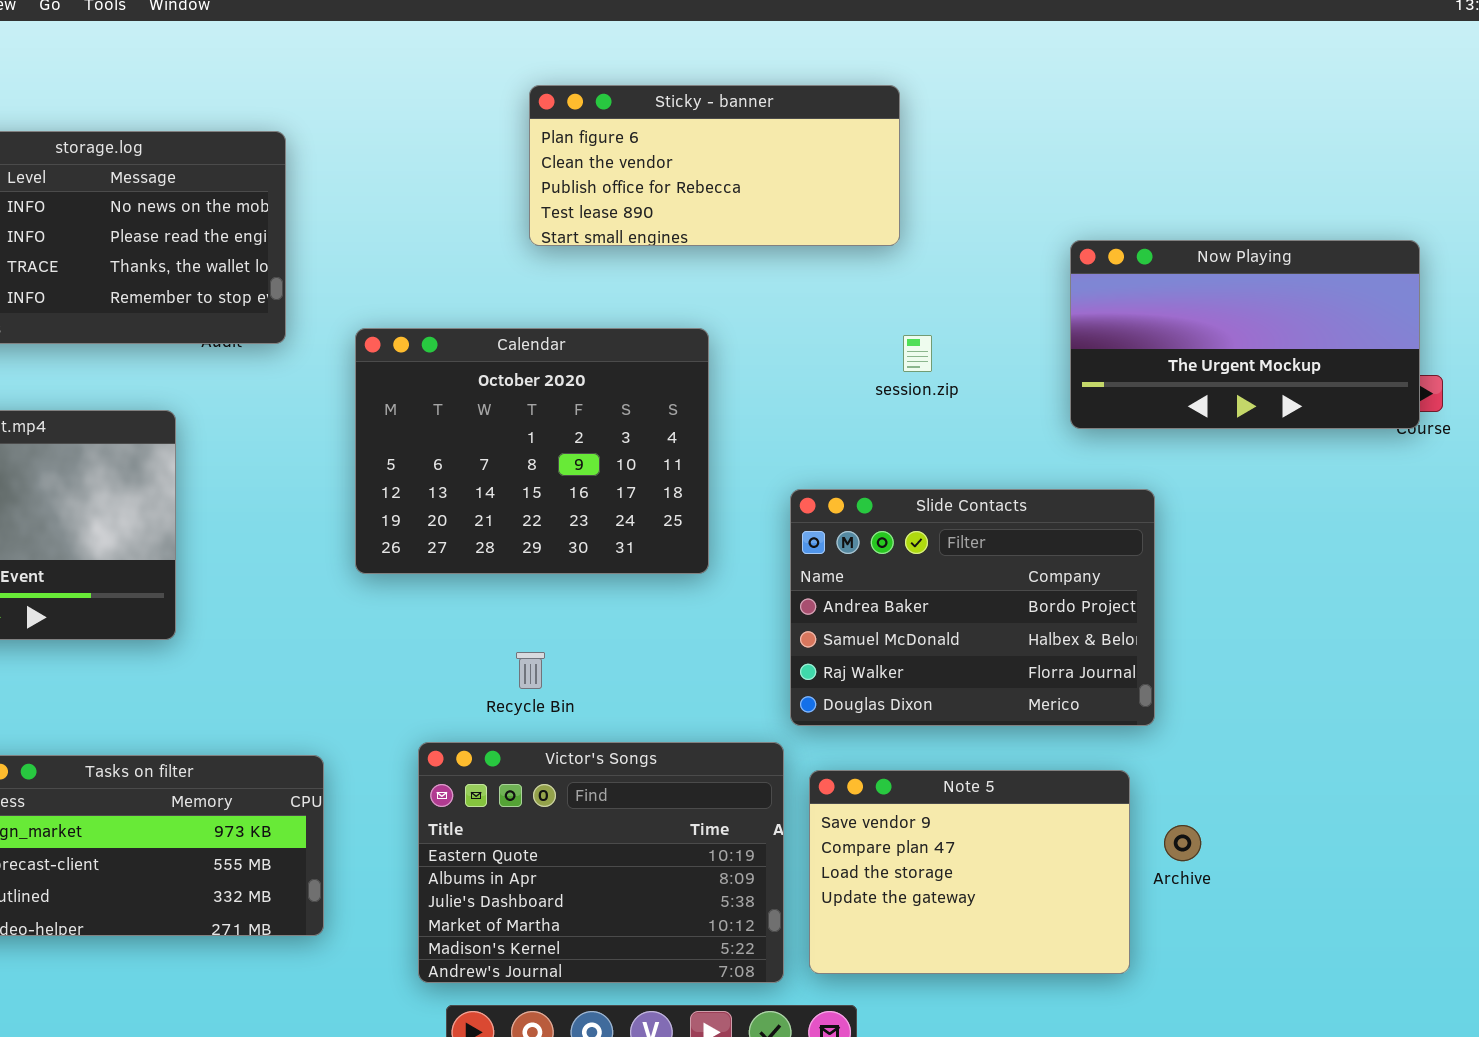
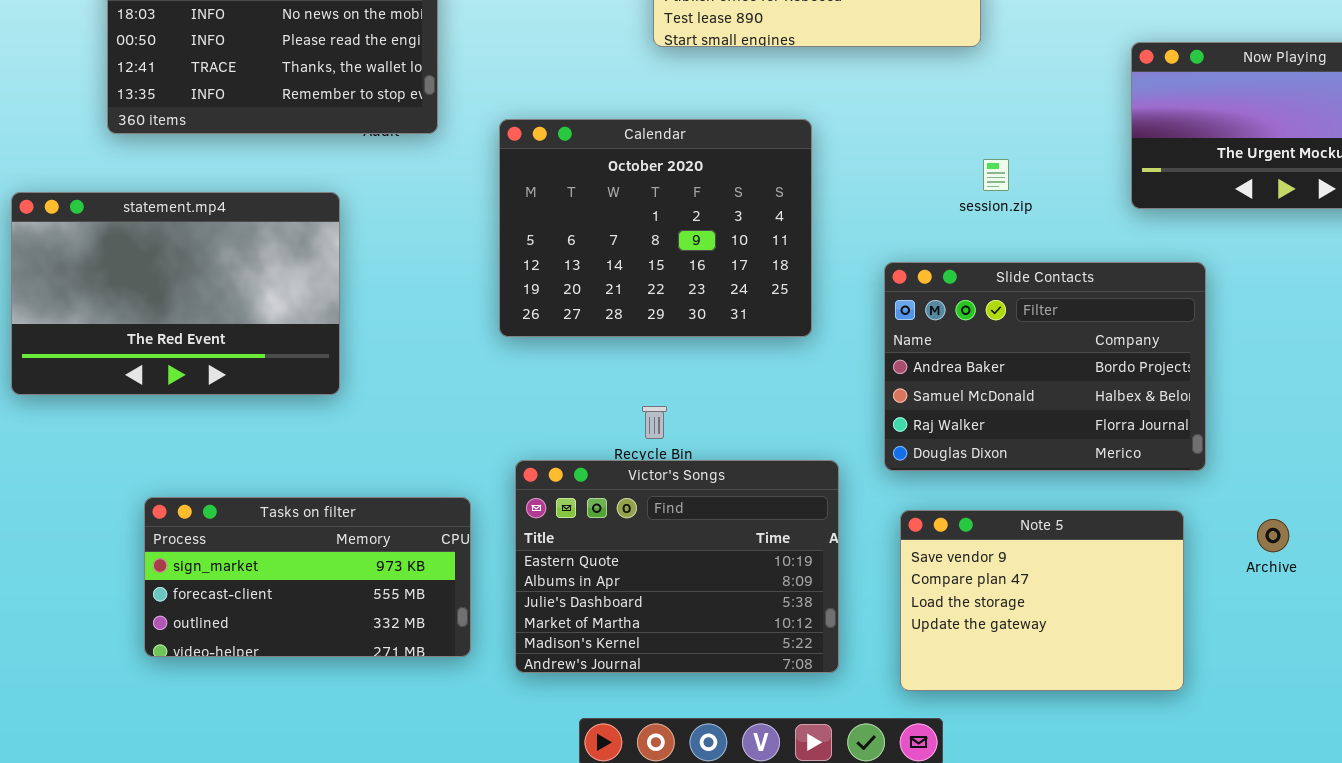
session.zip: [903,335,932,372] -> [983,159,1009,191], moved
Victor's Songs: [418,742,784,983] -> [515,460,839,673], moved
Archive: [1164,825,1201,861] -> [1257,519,1289,552], moved

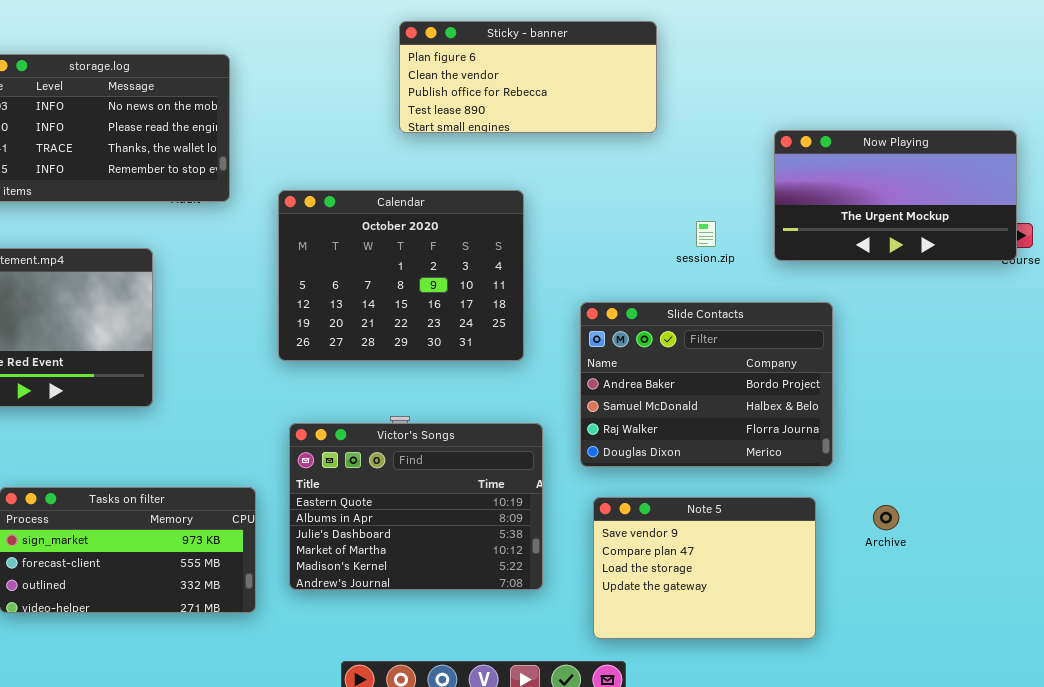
session.zip: [983,159,1009,191] -> [696,221,716,247], moved
Victor's Songs: [515,460,839,673] -> [289,423,543,590], moved

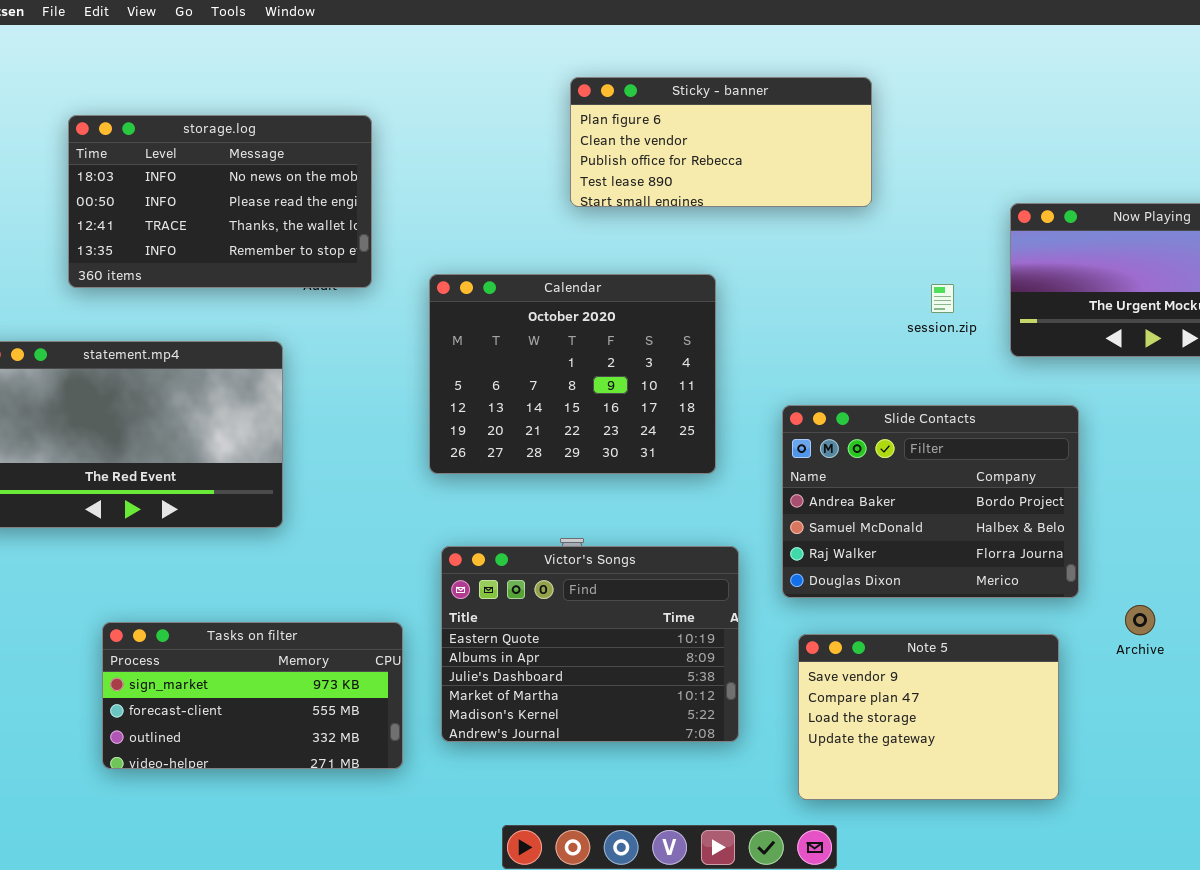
session.zip: [696,221,716,247] -> [931,284,954,313], moved
Archive: [873,505,899,530] -> [1125,605,1155,635], moved

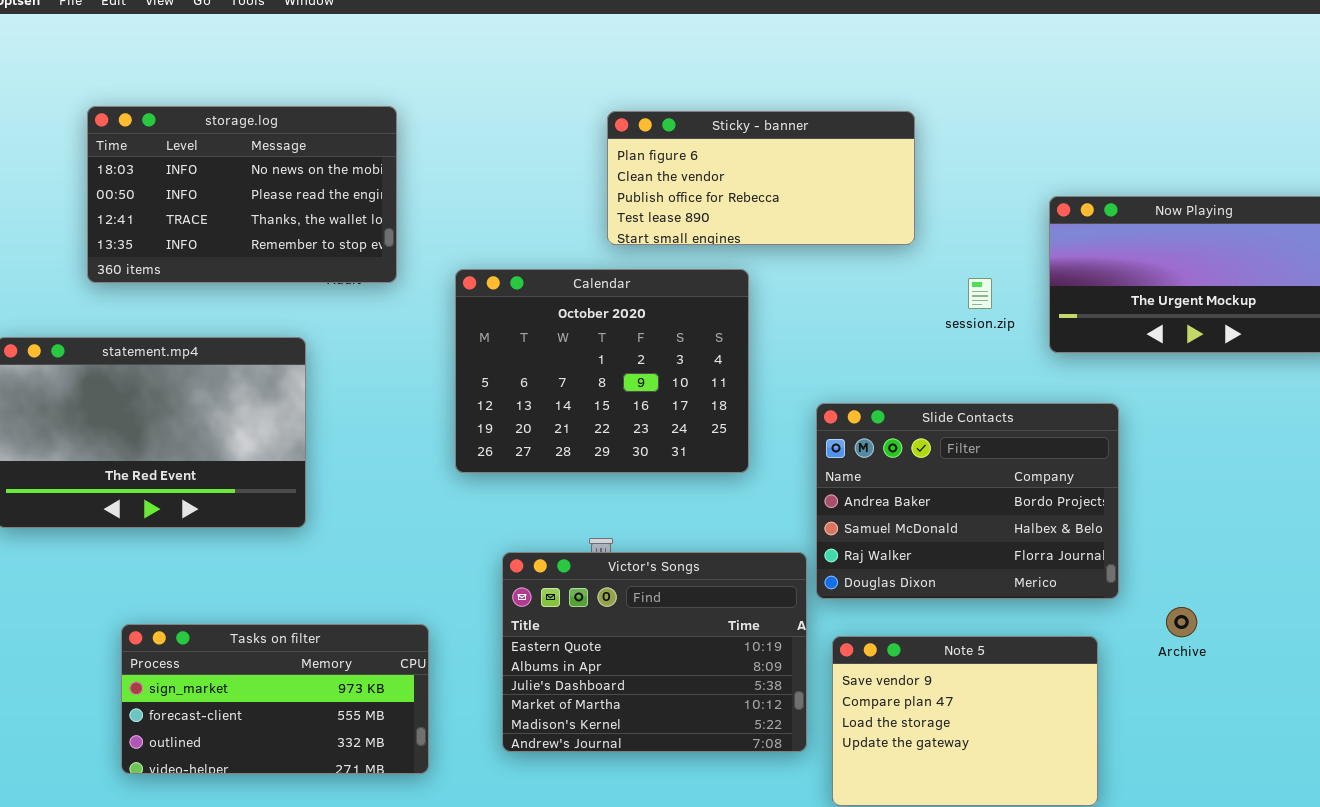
Sticky - banner: [570,77,872,207] -> [607,111,915,245], moved
Victor's Songs: [441,546,739,742] -> [502,552,807,752], moved

